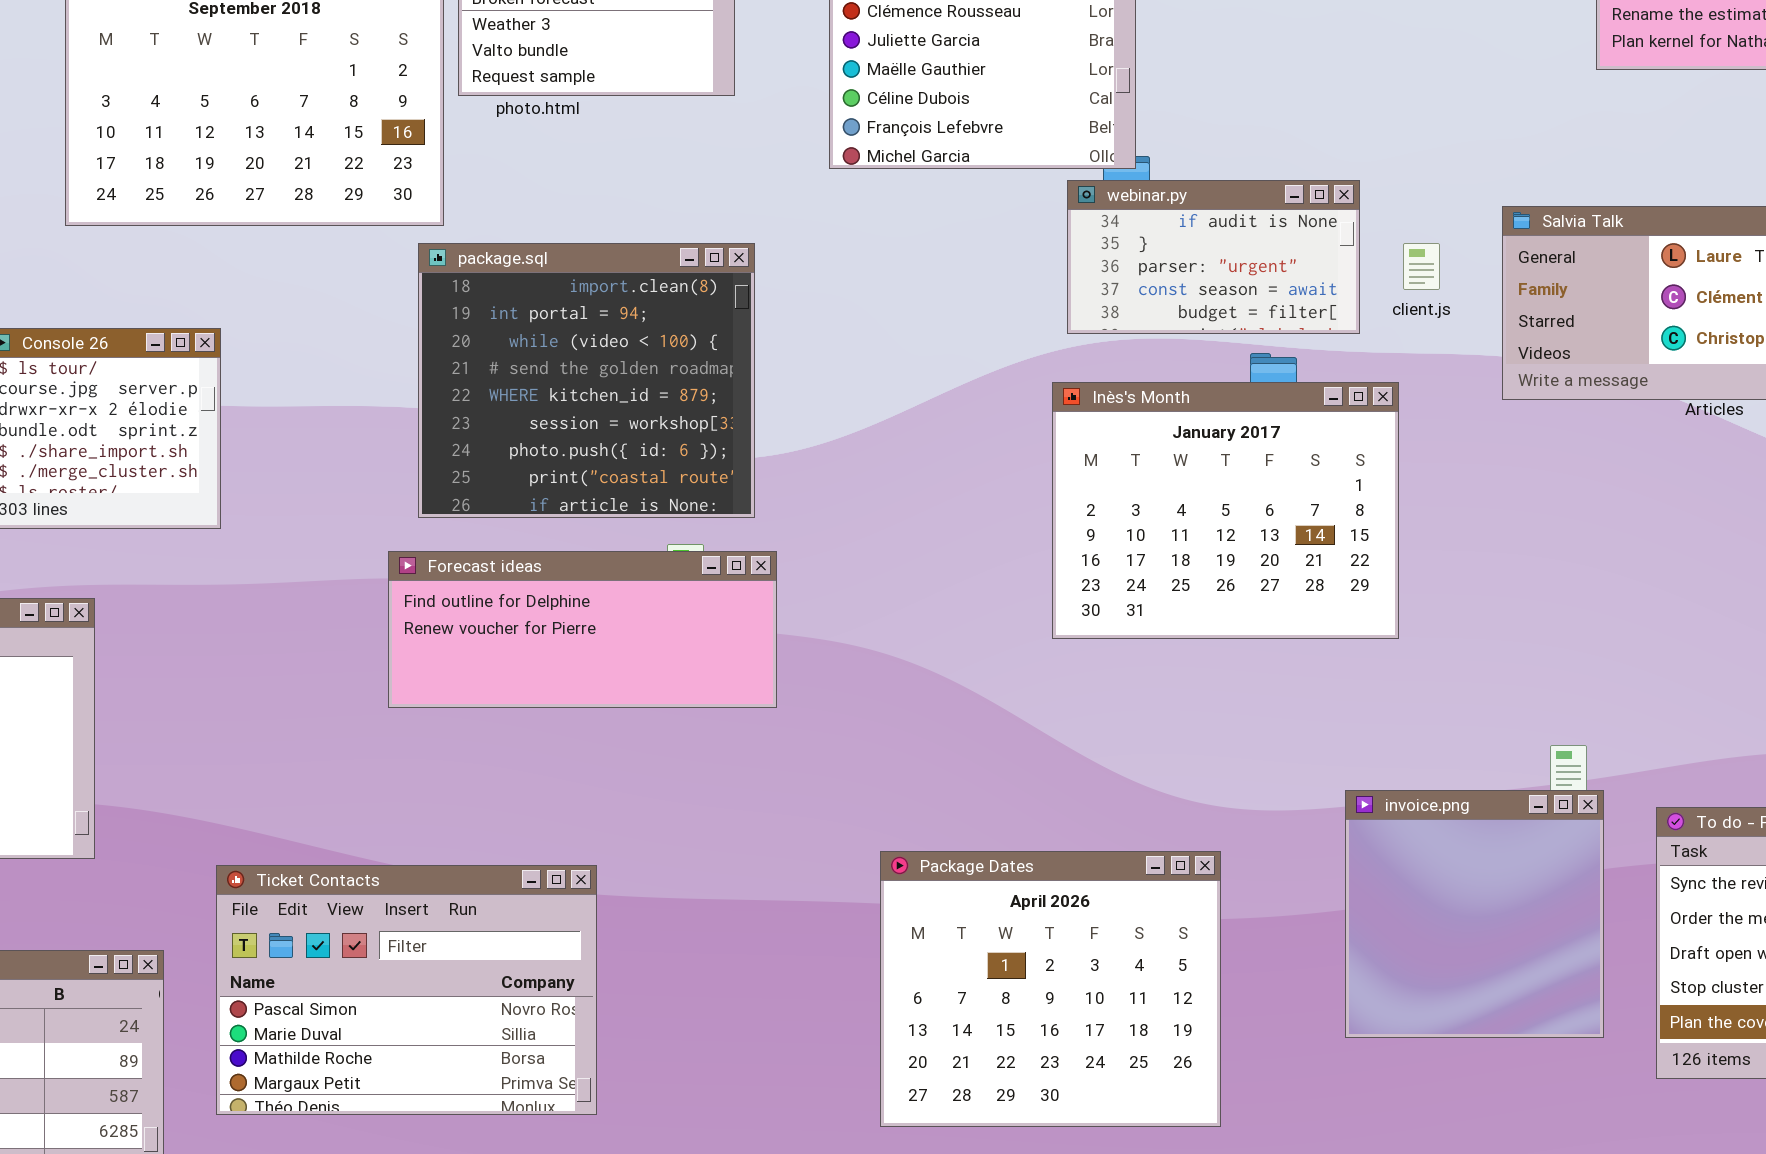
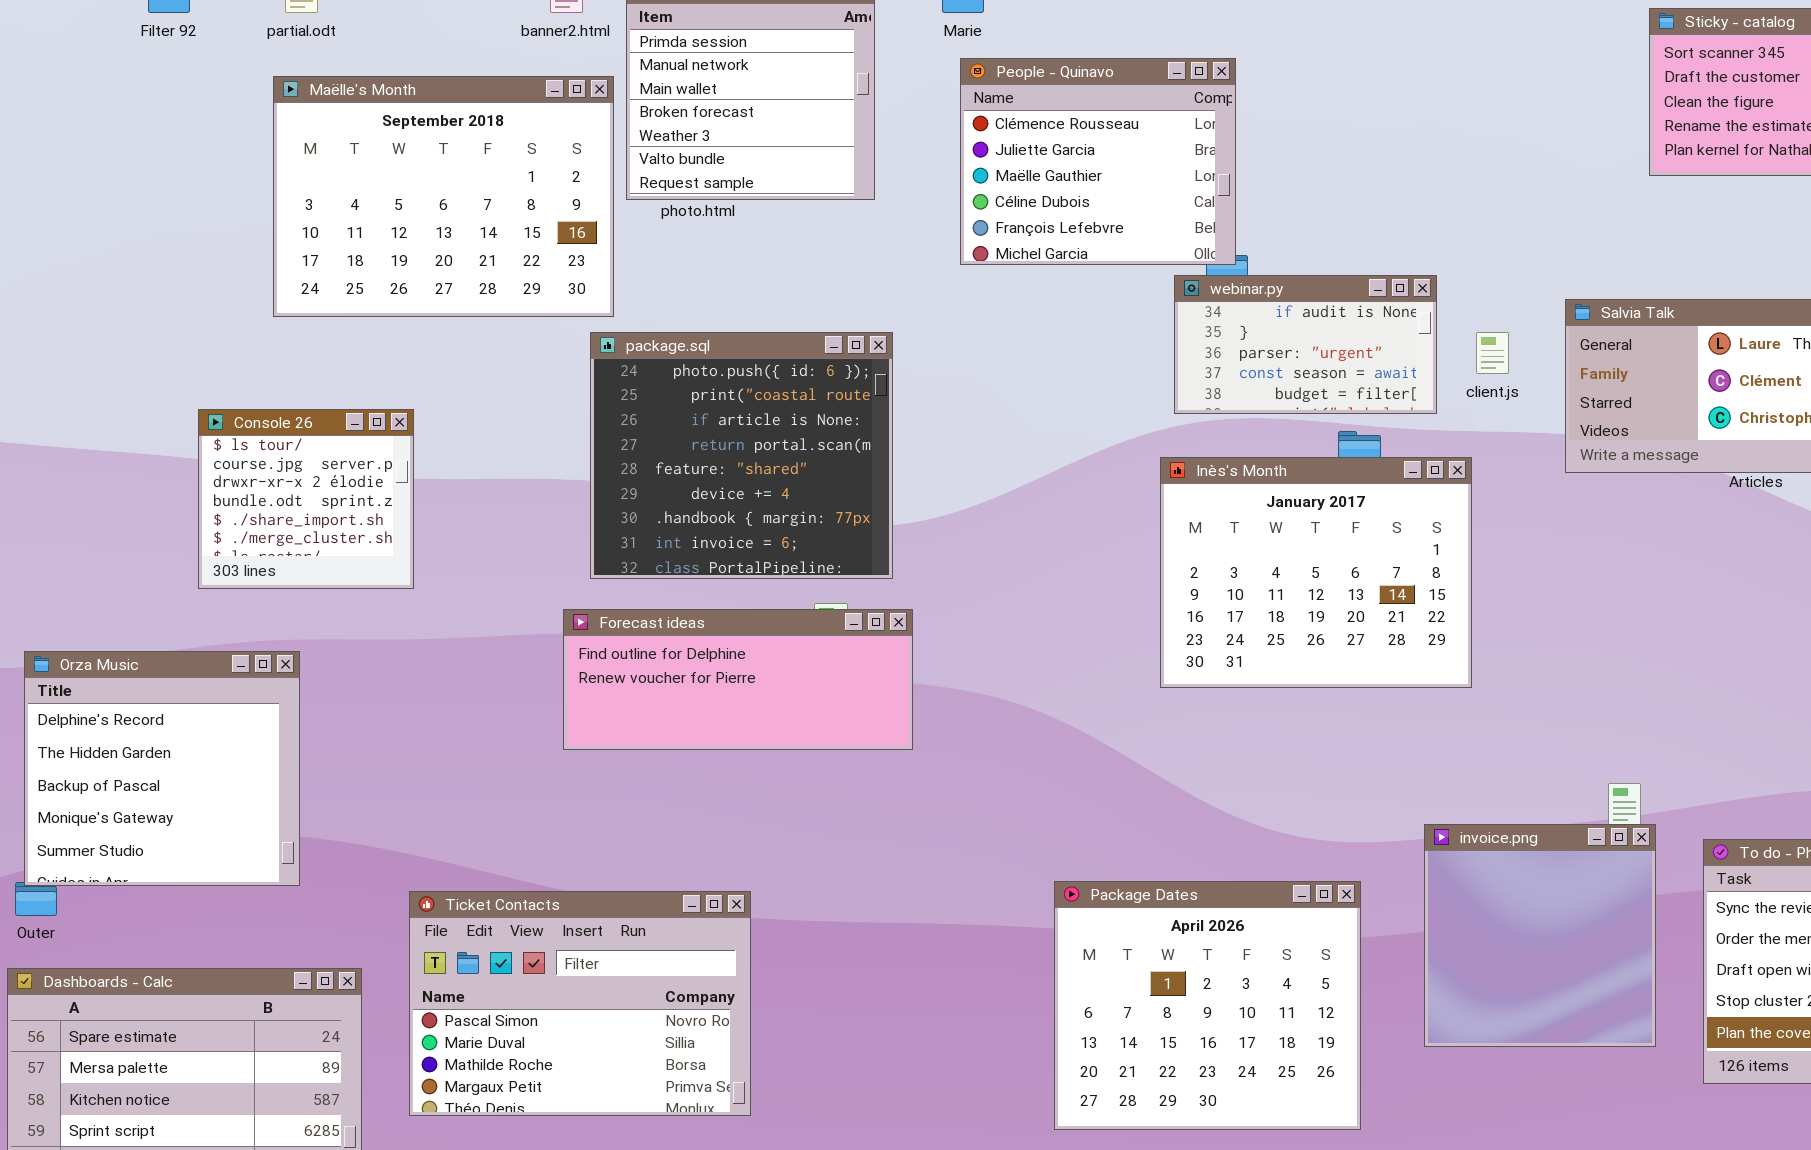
package.sql: [418,243,755,518] -> [590,332,893,579], scrolled down 6 rows
Package Dates: [880,851,1221,1127] -> [1054,881,1361,1130], moved

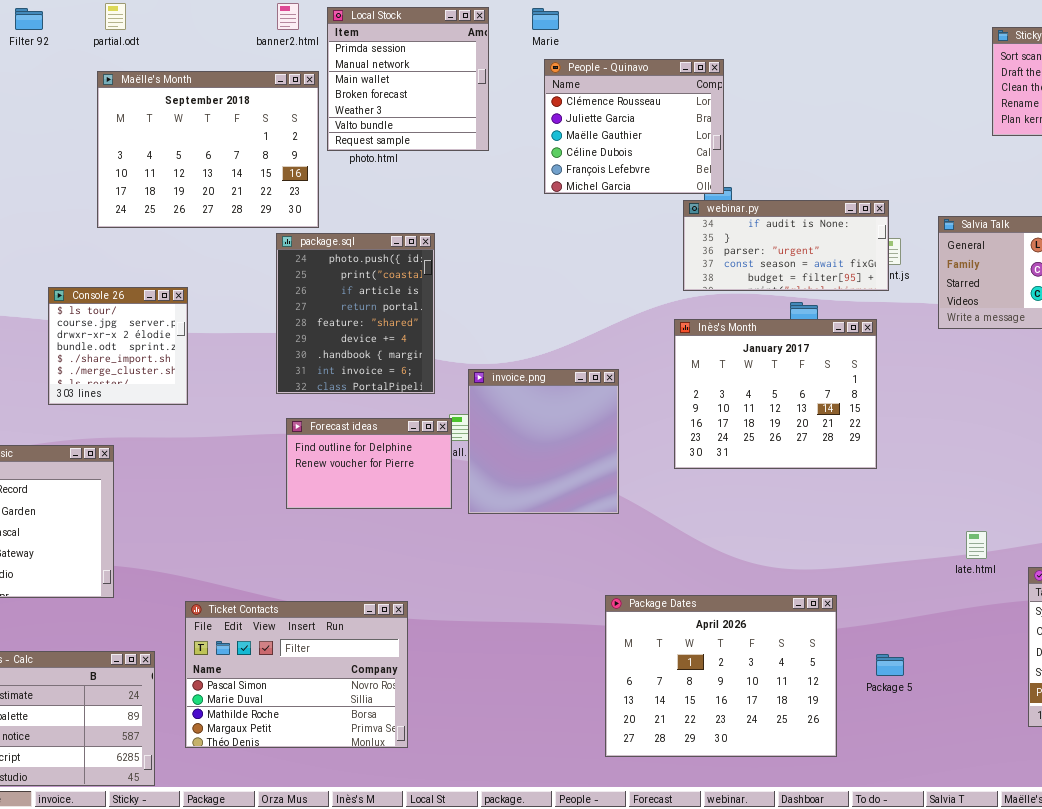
webinar.py: [1174,275,1437,414] -> [683,200,889,291], resized
package.sql: [590,332,893,579] -> [276,233,435,394], moved, resized
Forecast ideas: [563,609,913,750] -> [286,418,452,509], resized
invoice.png: [1424,824,1656,1047] -> [468,369,619,514], moved
Package Dates: [1054,881,1361,1130] -> [605,595,837,757], resized

